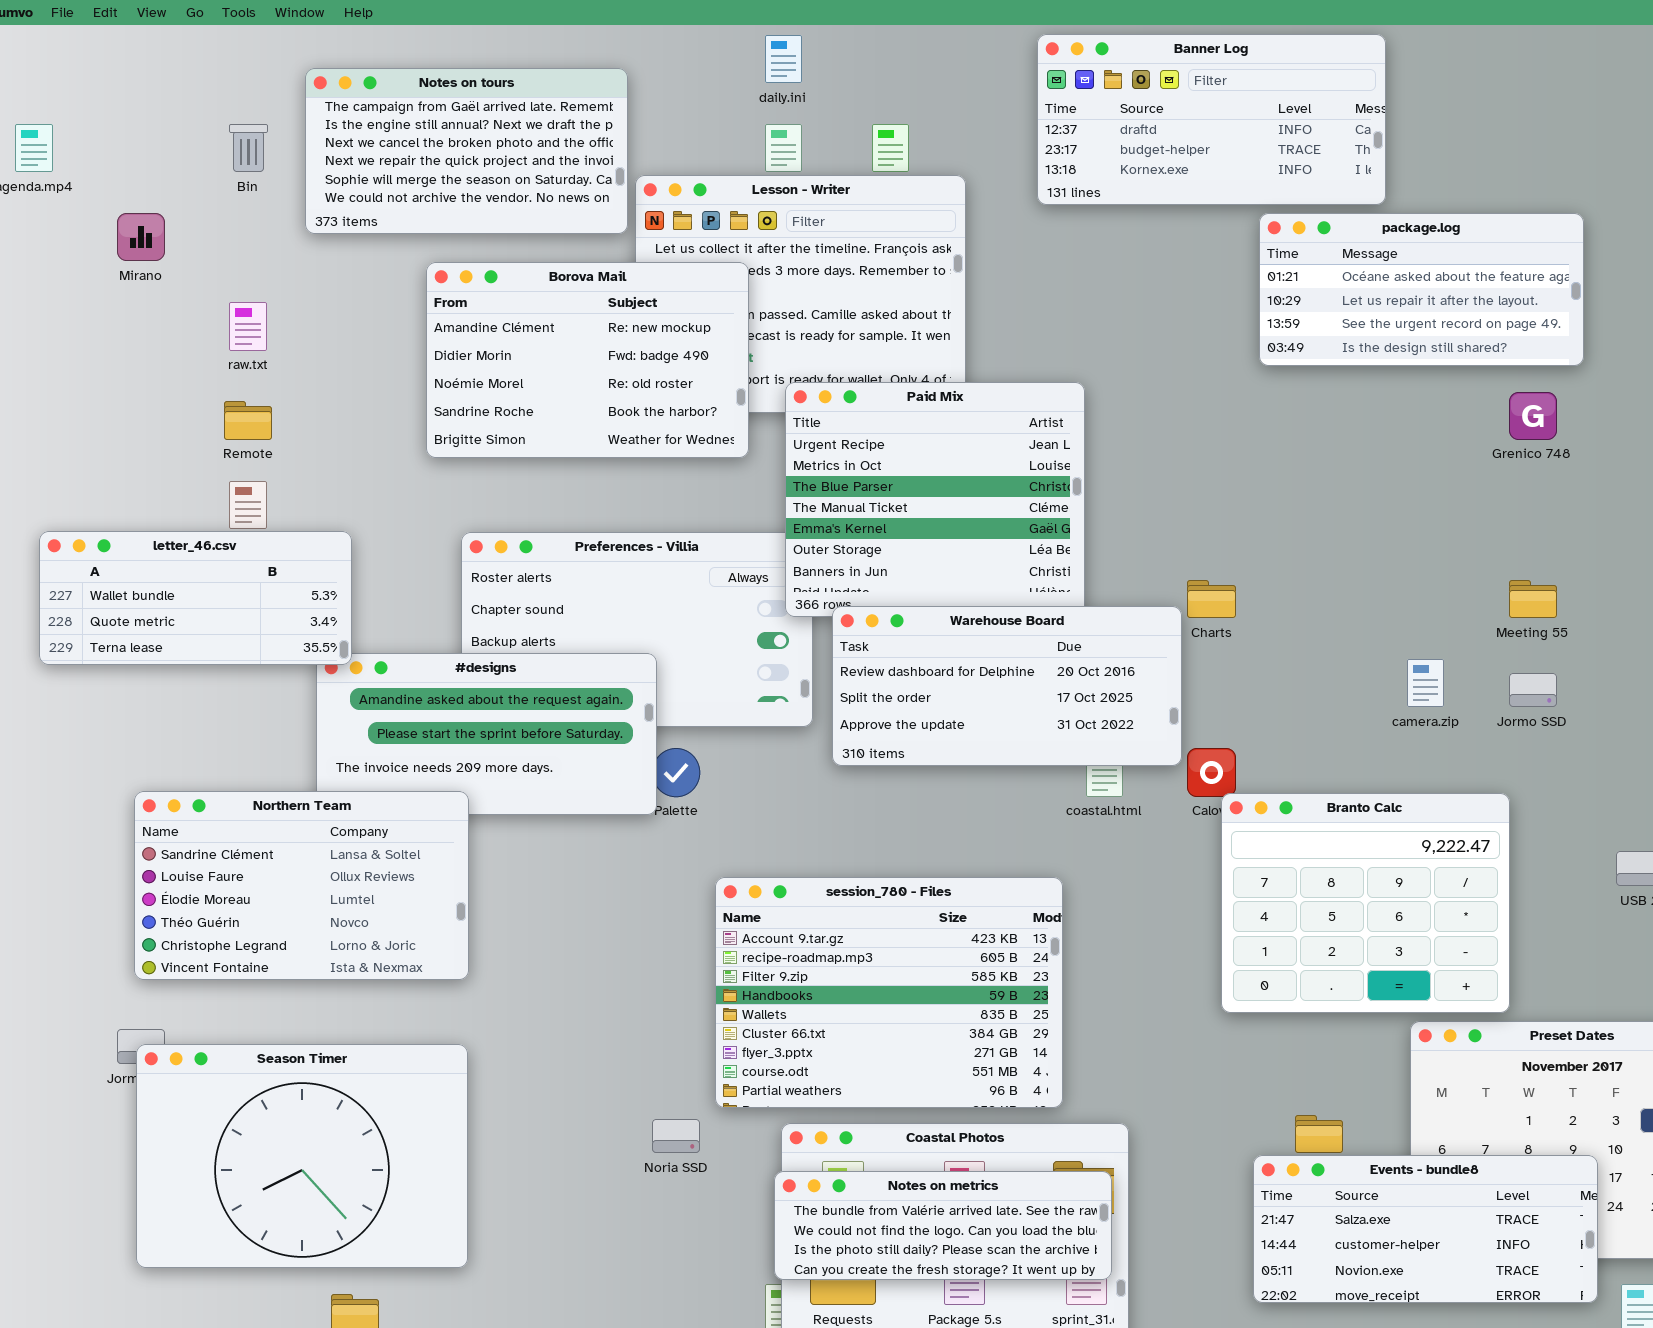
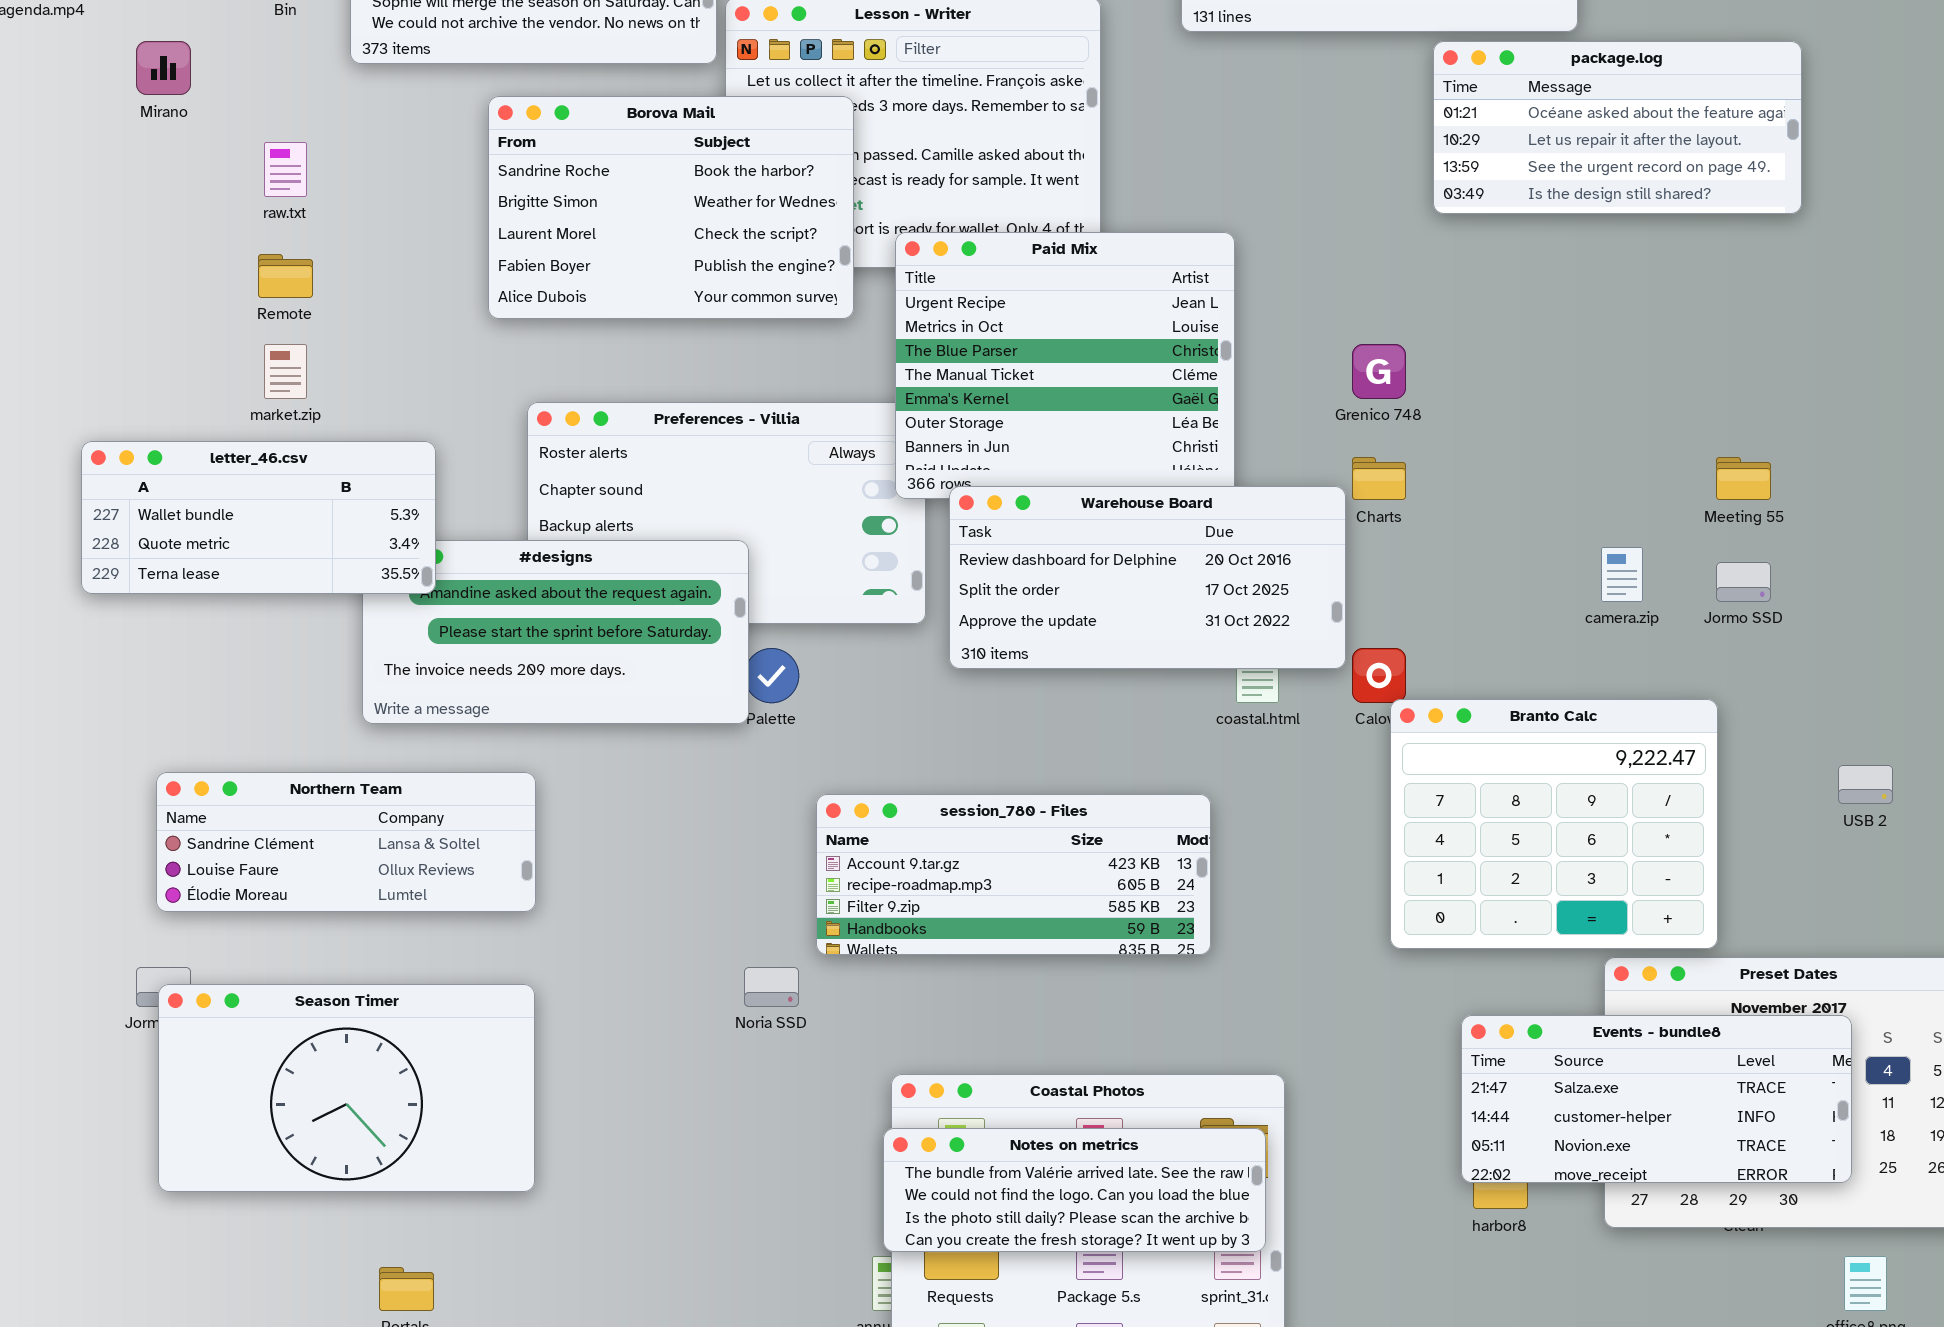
Borova Mail: [426,262,749,458] -> [488,96,854,319], scrolled down 3 rows
Grenico 748: [1509,392,1557,440] -> [1352,344,1406,399], moved
letter_46.csv: [39,531,352,665] -> [81,441,436,594], moved
Northern Team: [134,791,469,980] -> [156,772,536,912], resized
session_780 - Files: [715,877,1063,1108] -> [816,794,1211,955], resized
Season Timer: [136,1044,468,1268] -> [158,984,535,1192], resized
Noria SSD: [652,1119,700,1153] -> [744,967,799,1007], moved
Events - bundle8: [1253,1155,1598,1303] -> [1461,1015,1852,1183], moved

